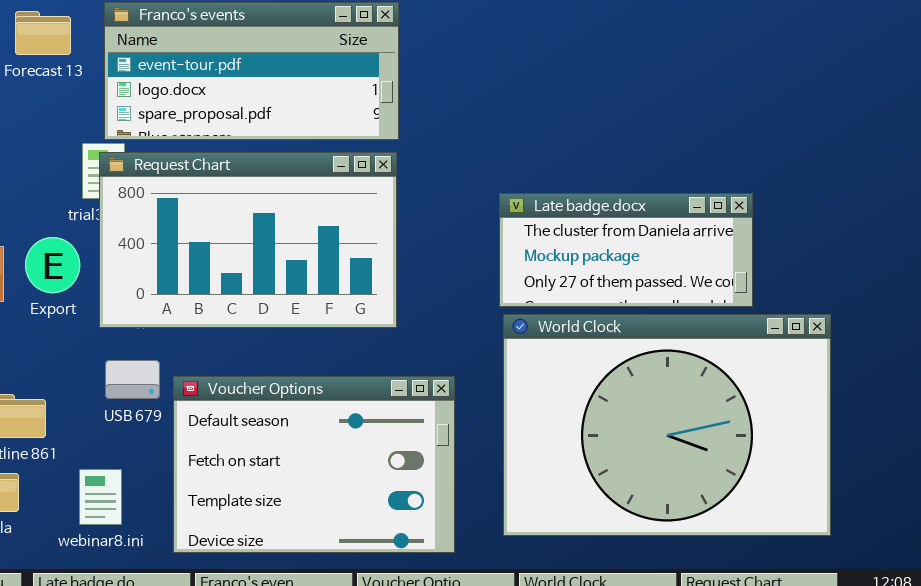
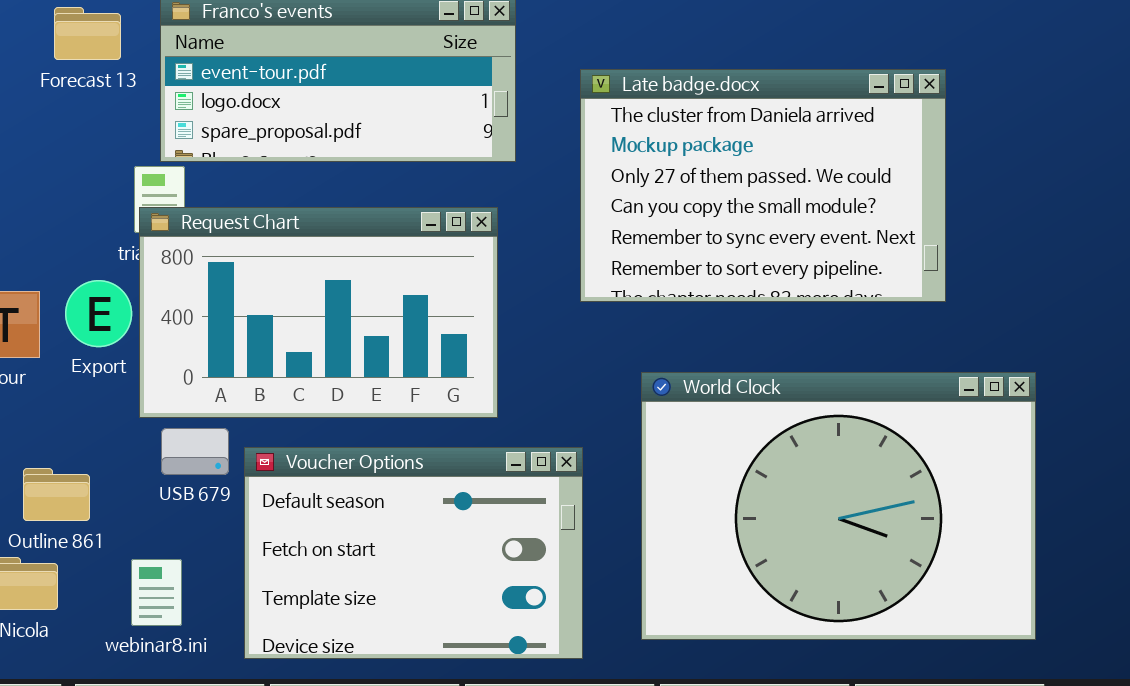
Request Chart: [99,152,397,328] -> [139,207,498,418], moved
Late badge.docx: [499,193,753,307] -> [580,69,946,302], moved, resized

